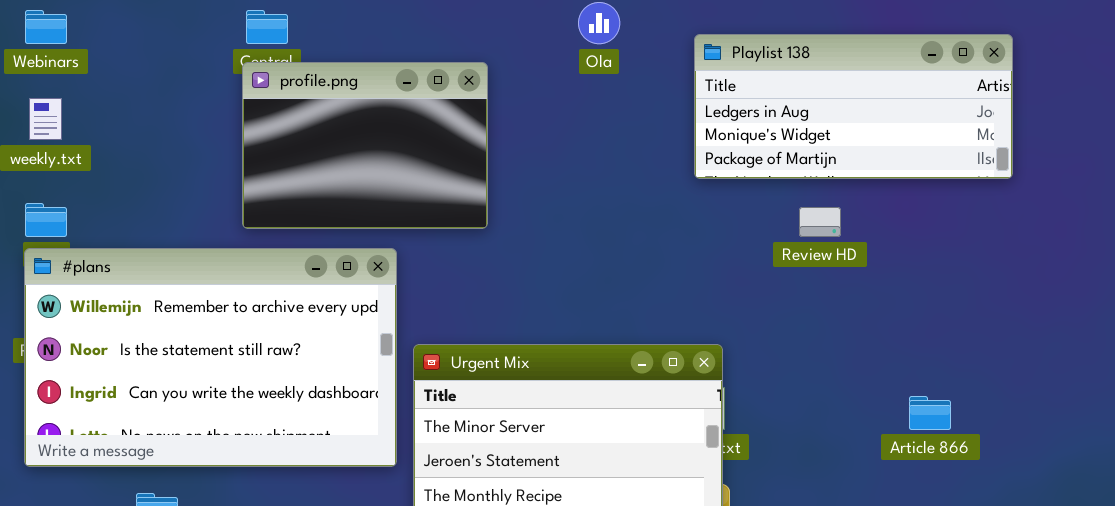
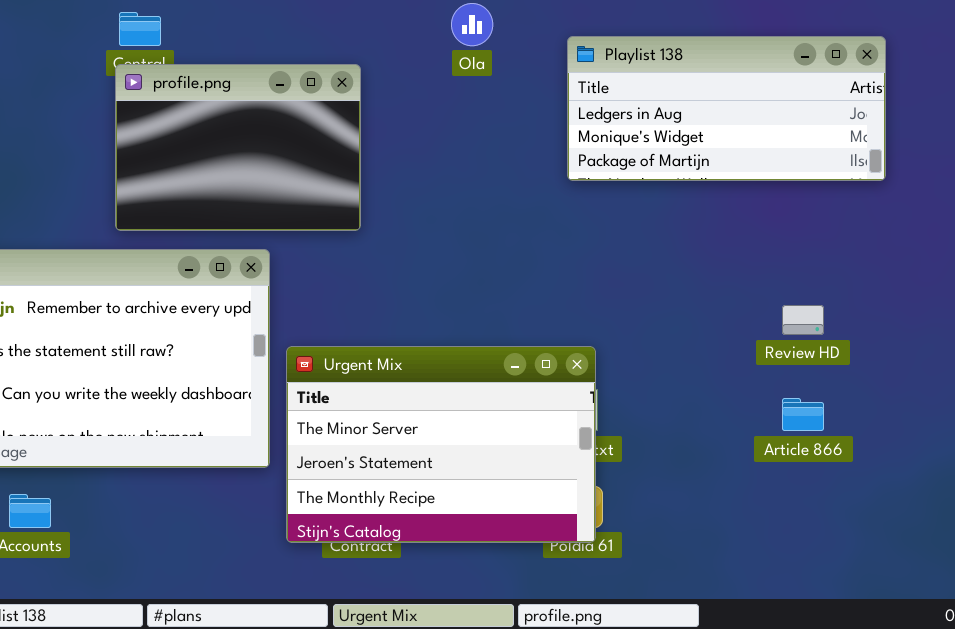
Review HD: [799,207,841,237] -> [782,305,824,335], moved

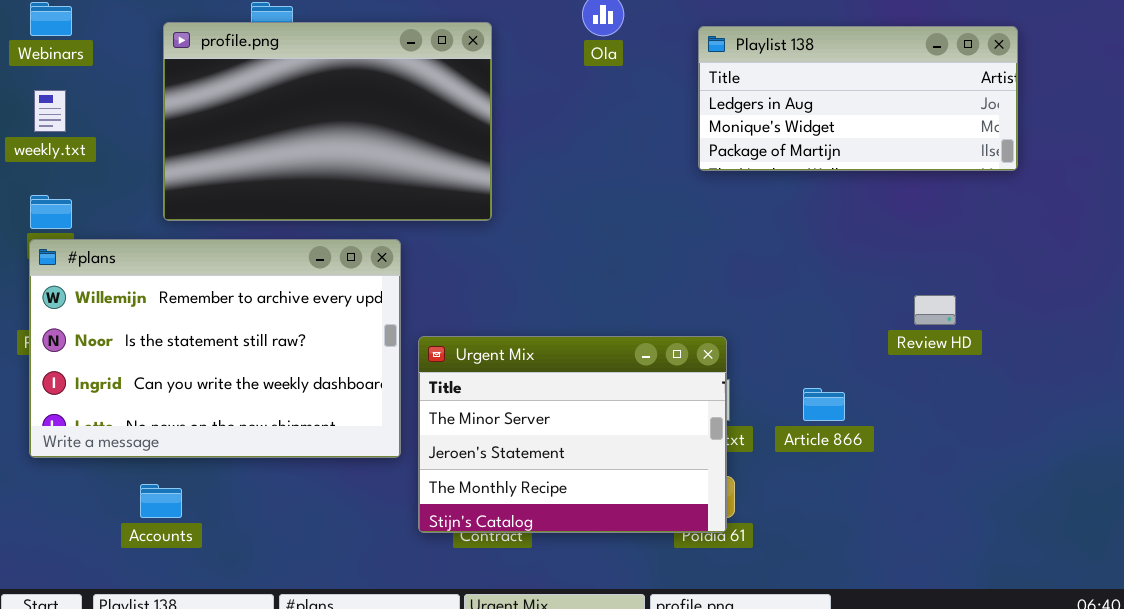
profile.png: [115,64,361,231] -> [163,22,492,221], resized
Article 866: [782,398,824,431] -> [803,388,845,421], moved

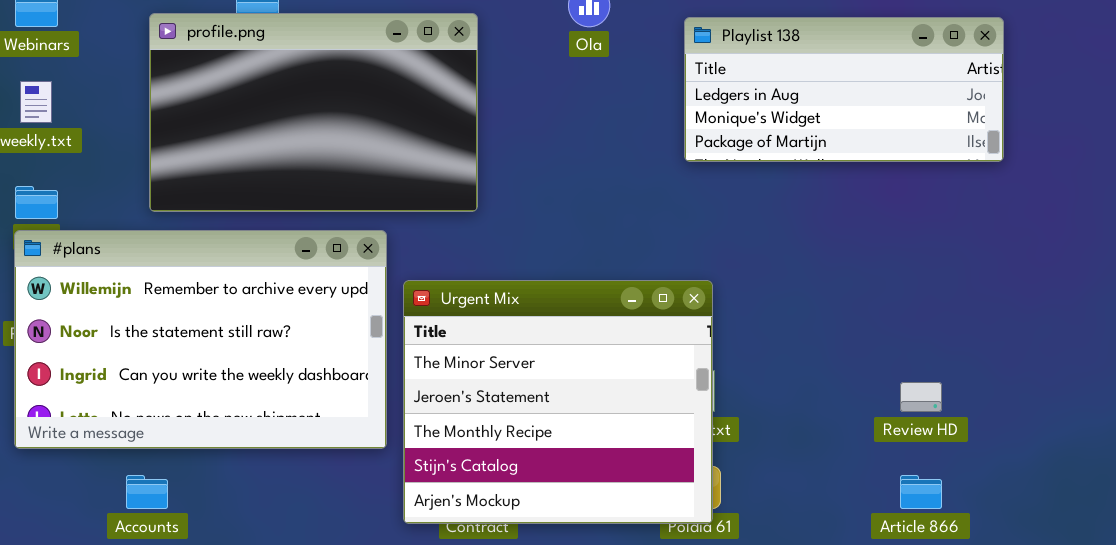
Review HD: [914,295,956,325] -> [900,382,942,412], moved
Urgent Mix: [418,336,727,533] -> [403,280,713,524], resized
Article 866: [803,388,845,421] -> [900,475,942,509], moved

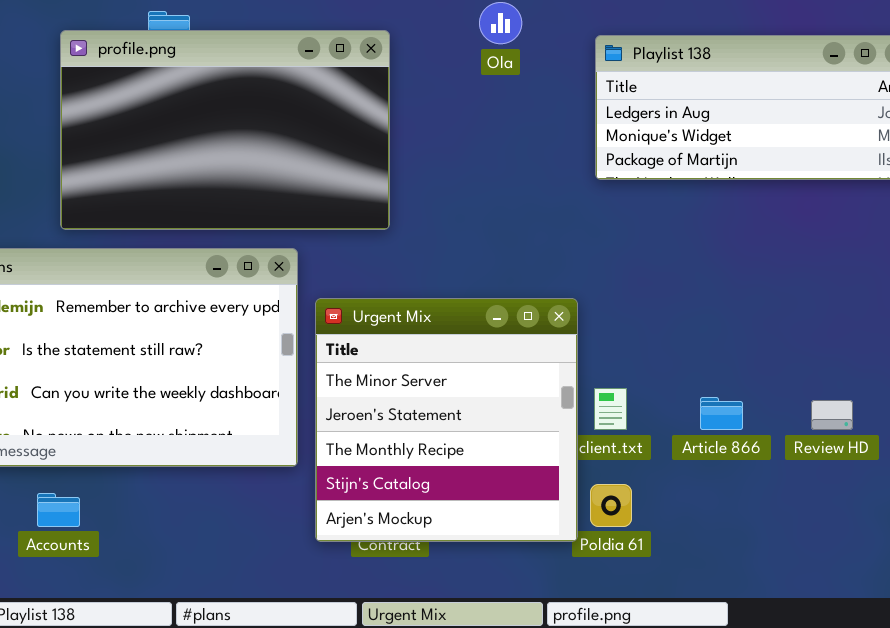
Urgent Mix: [403,280,713,524] -> [315,298,578,542], resized
Article 866: [900,475,942,509] -> [700,397,743,430], moved

